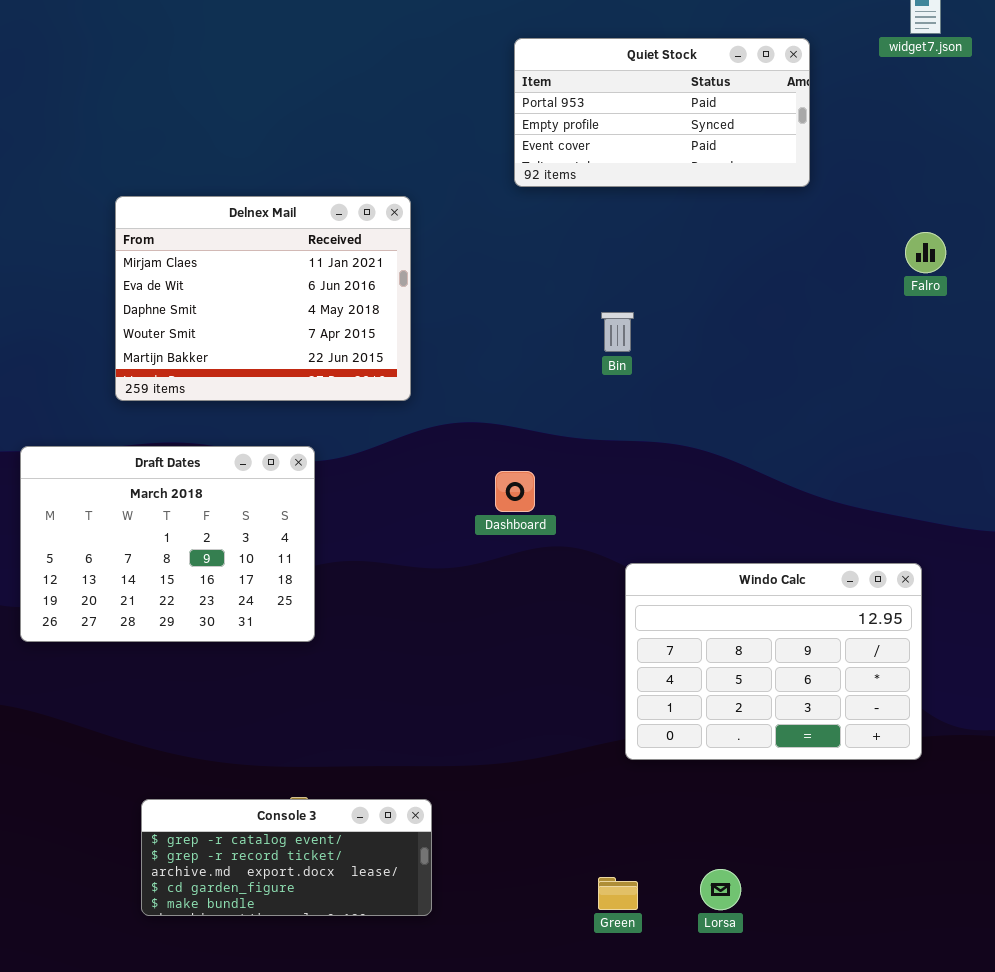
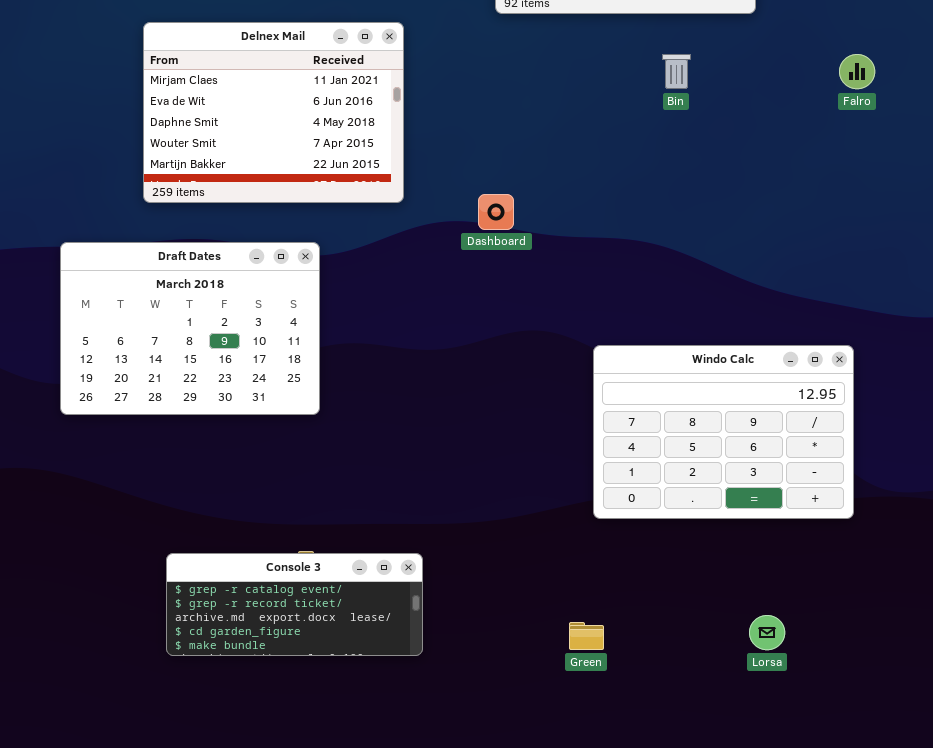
Bin: [601,312,634,352] -> [662,54,691,89], moved
Dashboard: [495,471,535,512] -> [478,194,514,230], moved
Lorsa: [700,869,741,910] -> [749,615,785,650], moved

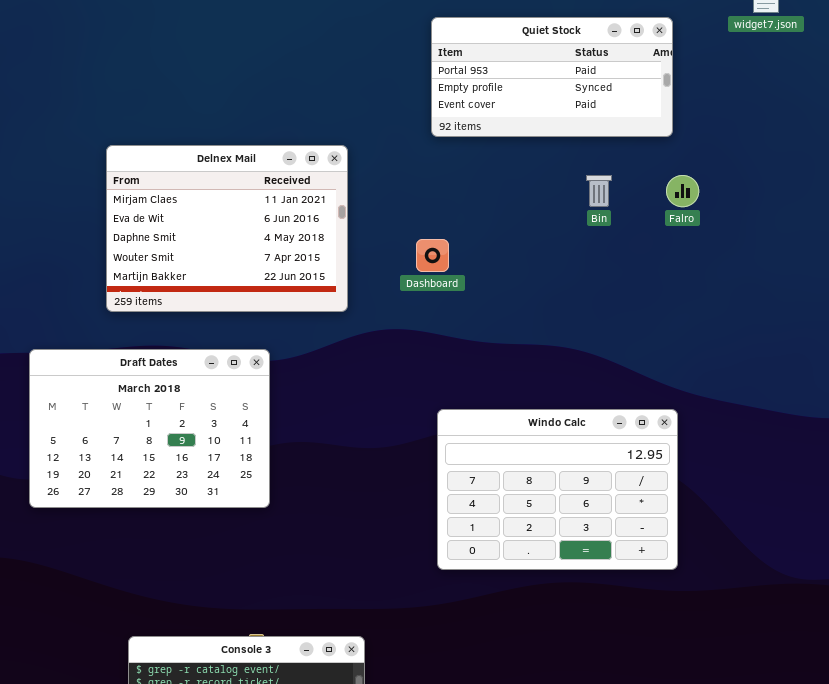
Falro: [839,54,875,89] -> [666,175,699,207], moved
Dashboard: [478,194,514,230] -> [416,239,449,272], moved
Windo Calc: [593,345,854,519] -> [437,409,678,570], moved

